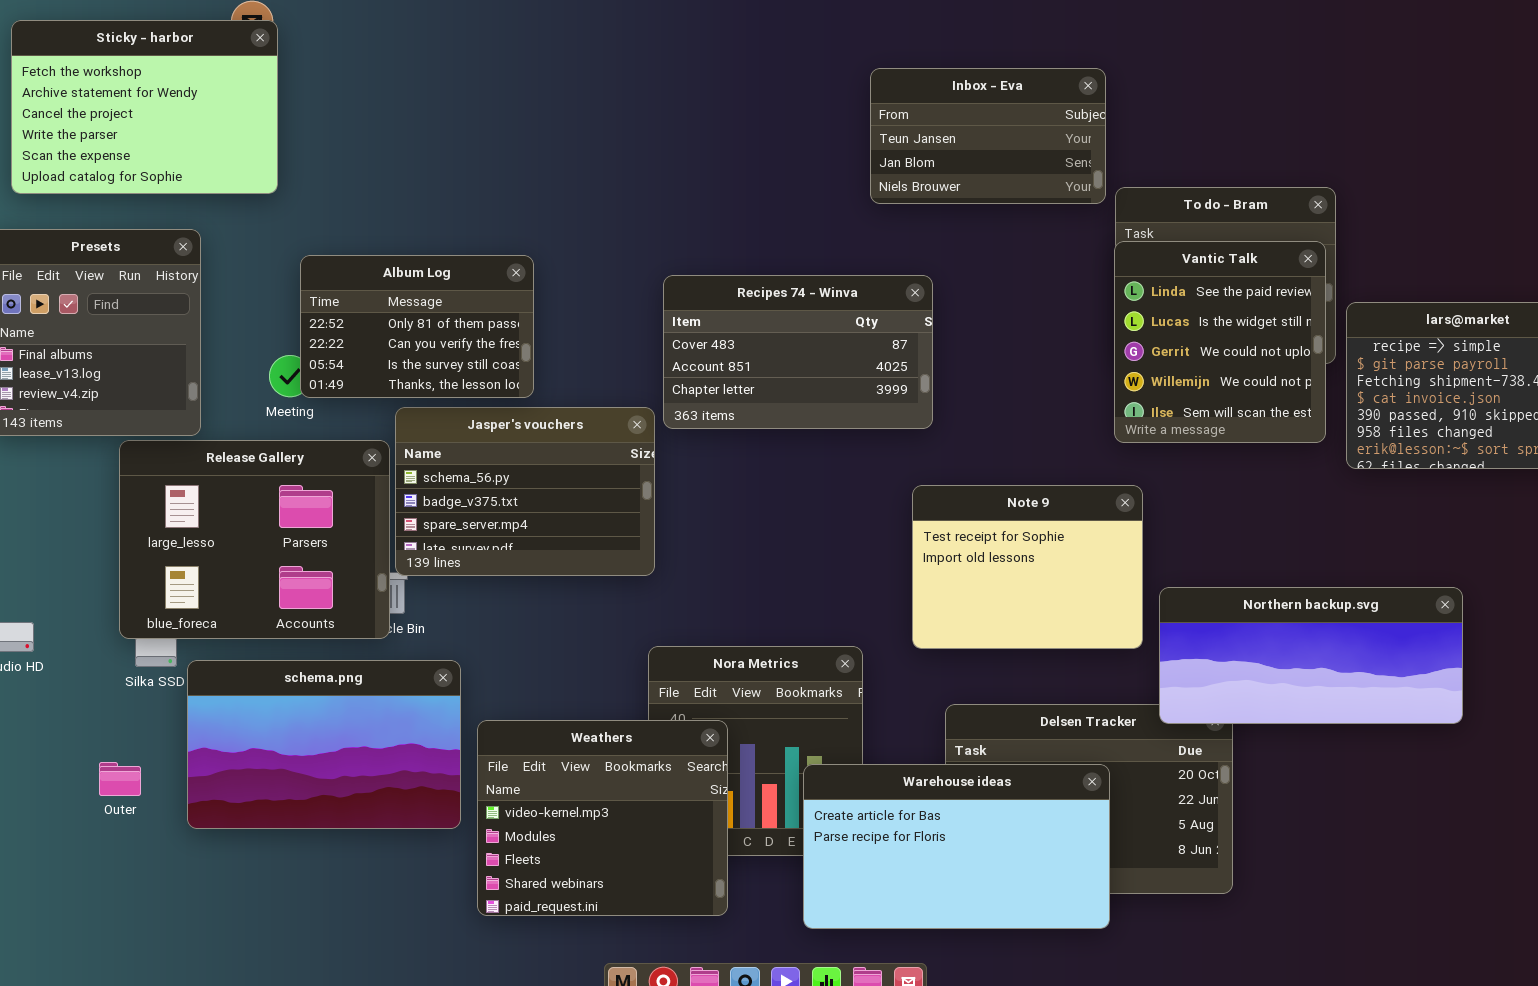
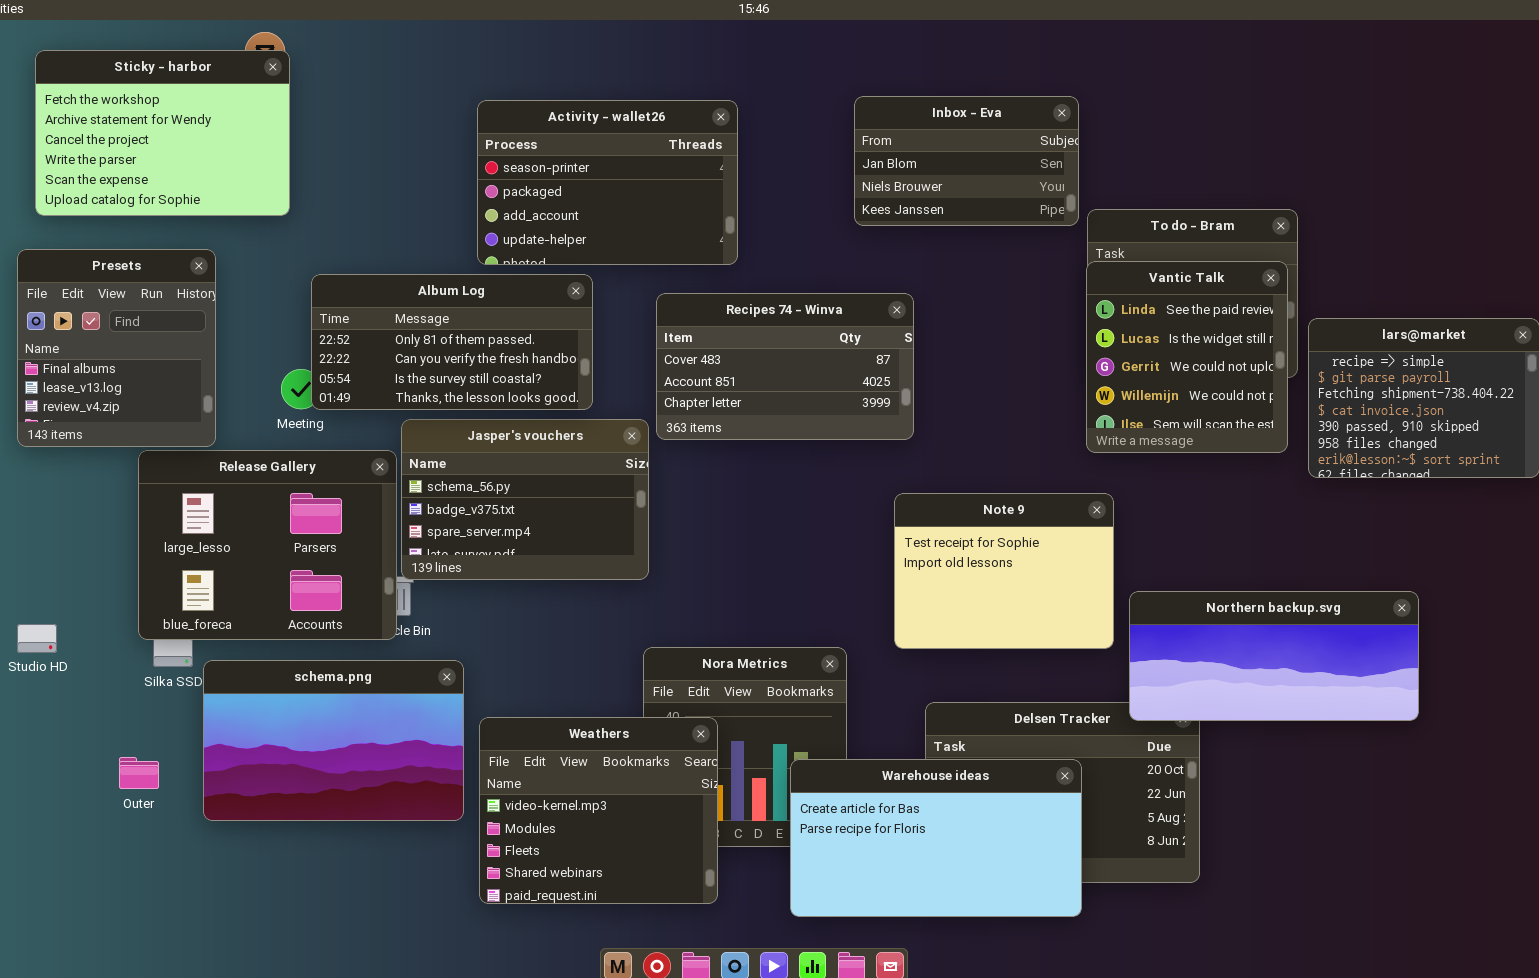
Inbox - Eva: [870,68,1106,204] -> [854,96,1079,226], scrolled down 1 row
Activity - wallet26: none -> [477,100,738,265], opened
Album Log: [300,255,534,398] -> [311,274,593,410], resized

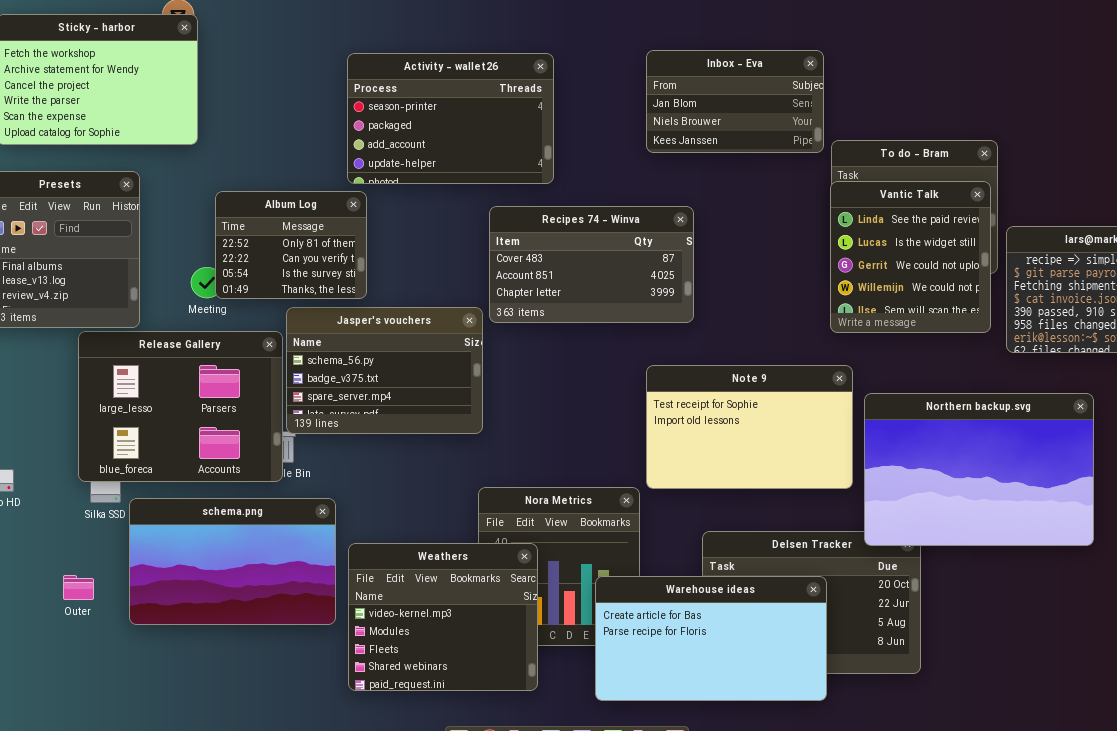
Album Log: [311,274,593,410] -> [215,191,367,299], resized
Note 9: [894,493,1114,649] -> [646,365,853,489], resized
Northern backup.svg: [1129,591,1419,721] -> [864,393,1094,546], resized

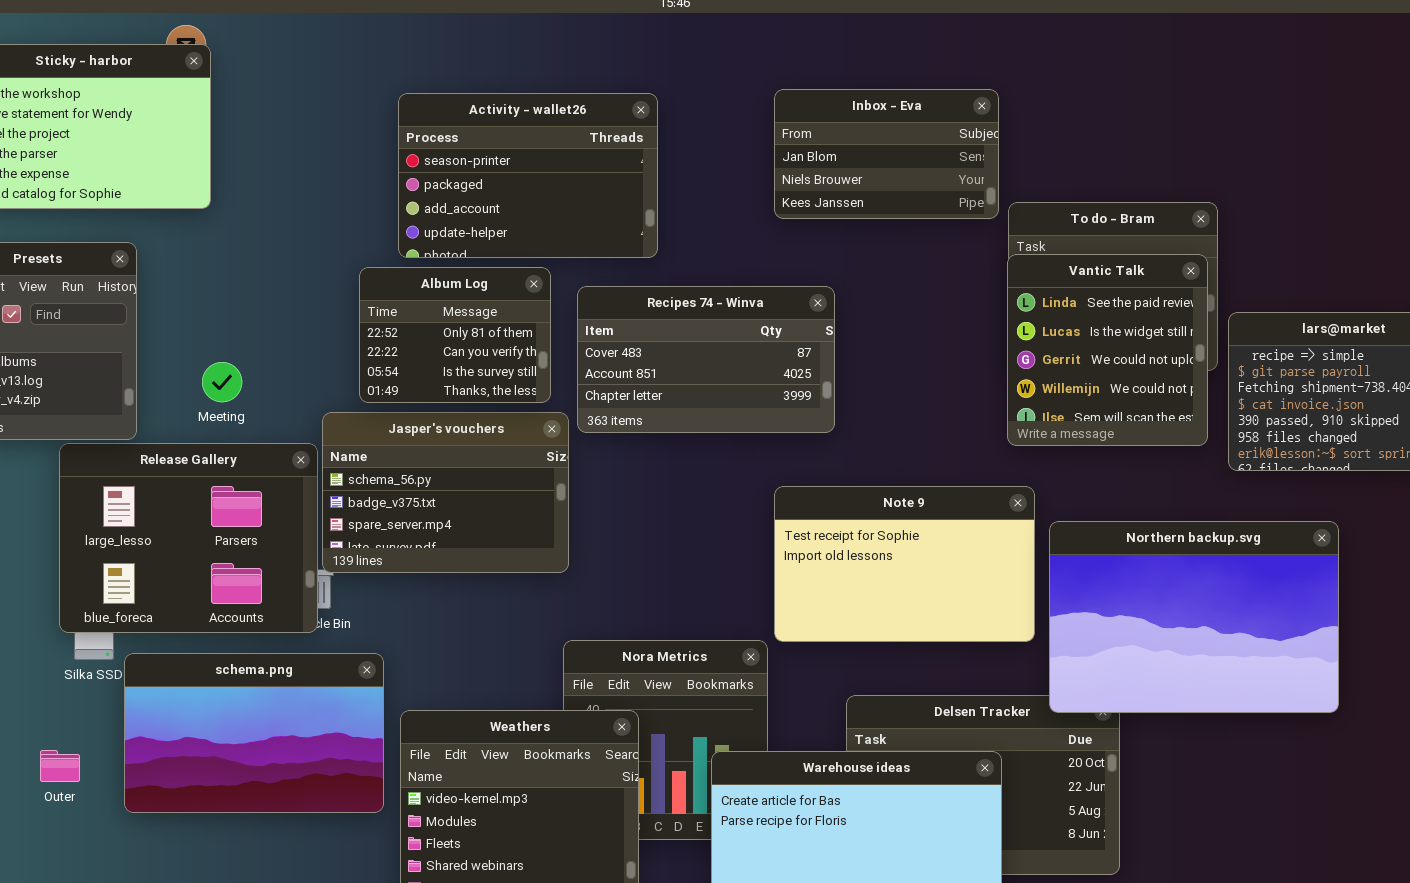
Album Log: [215,191,367,299] -> [359,267,551,403], moved

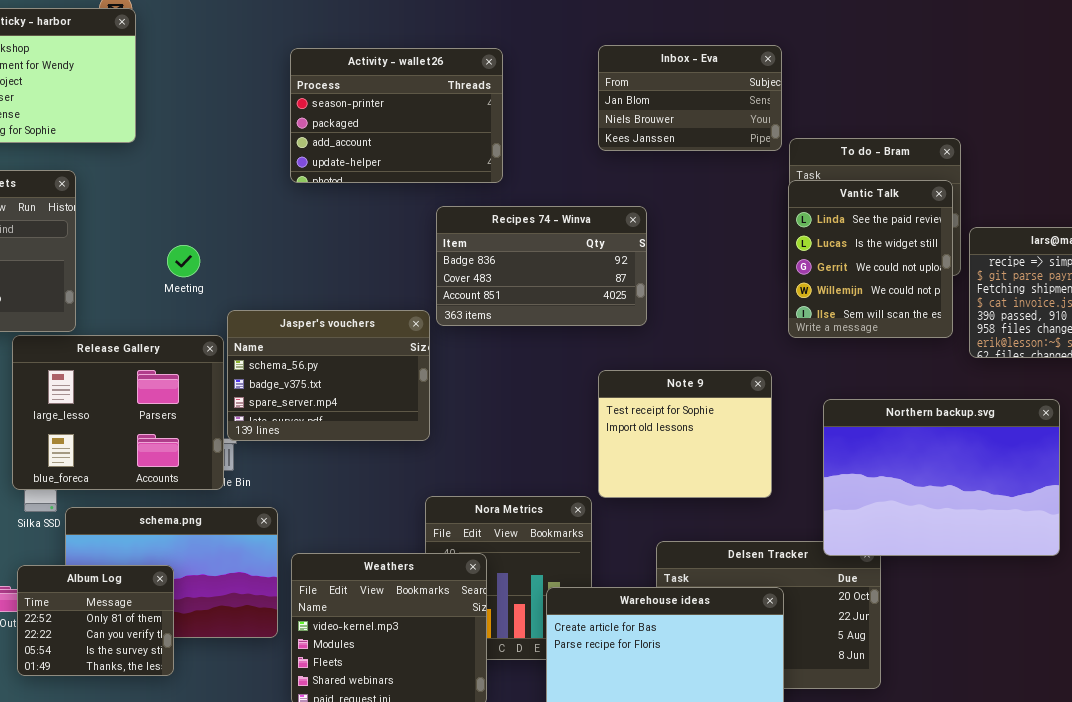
Album Log: [359,267,551,403] -> [17,565,174,676], moved
Recipes 74 - Winva: [577,286,835,433] -> [436,206,647,326], scrolled up 1 row
Meeting: [202,362,242,402] -> [167,245,200,277], moved
Note 9: [774,486,1035,642] -> [598,370,772,498], resized

